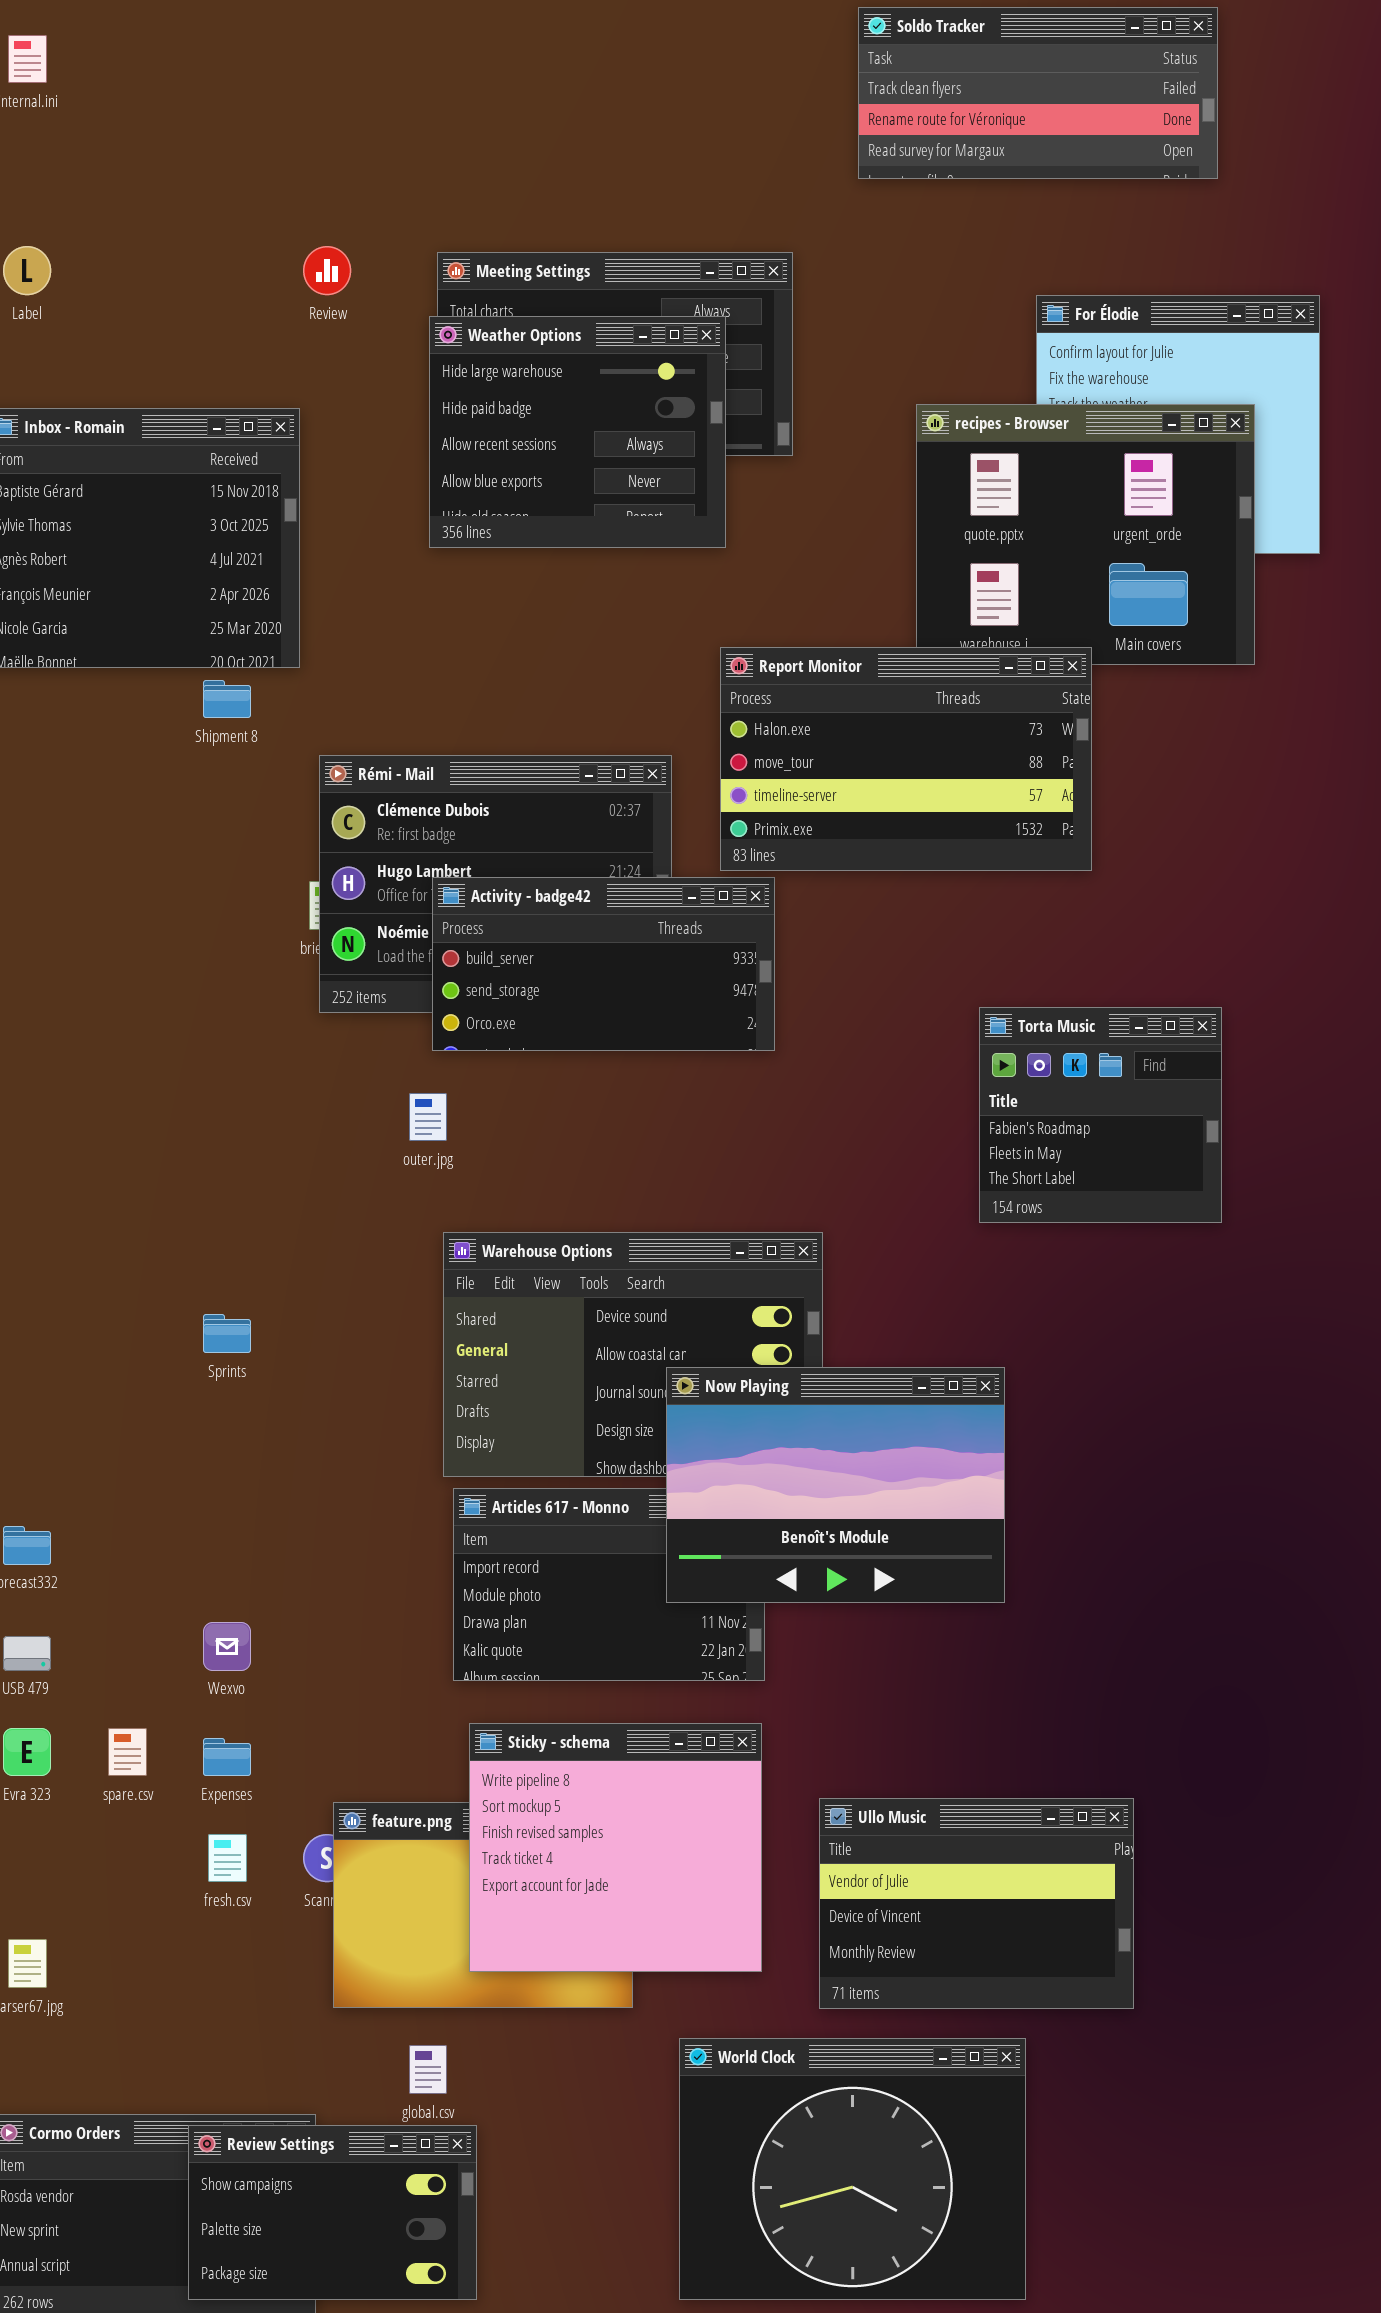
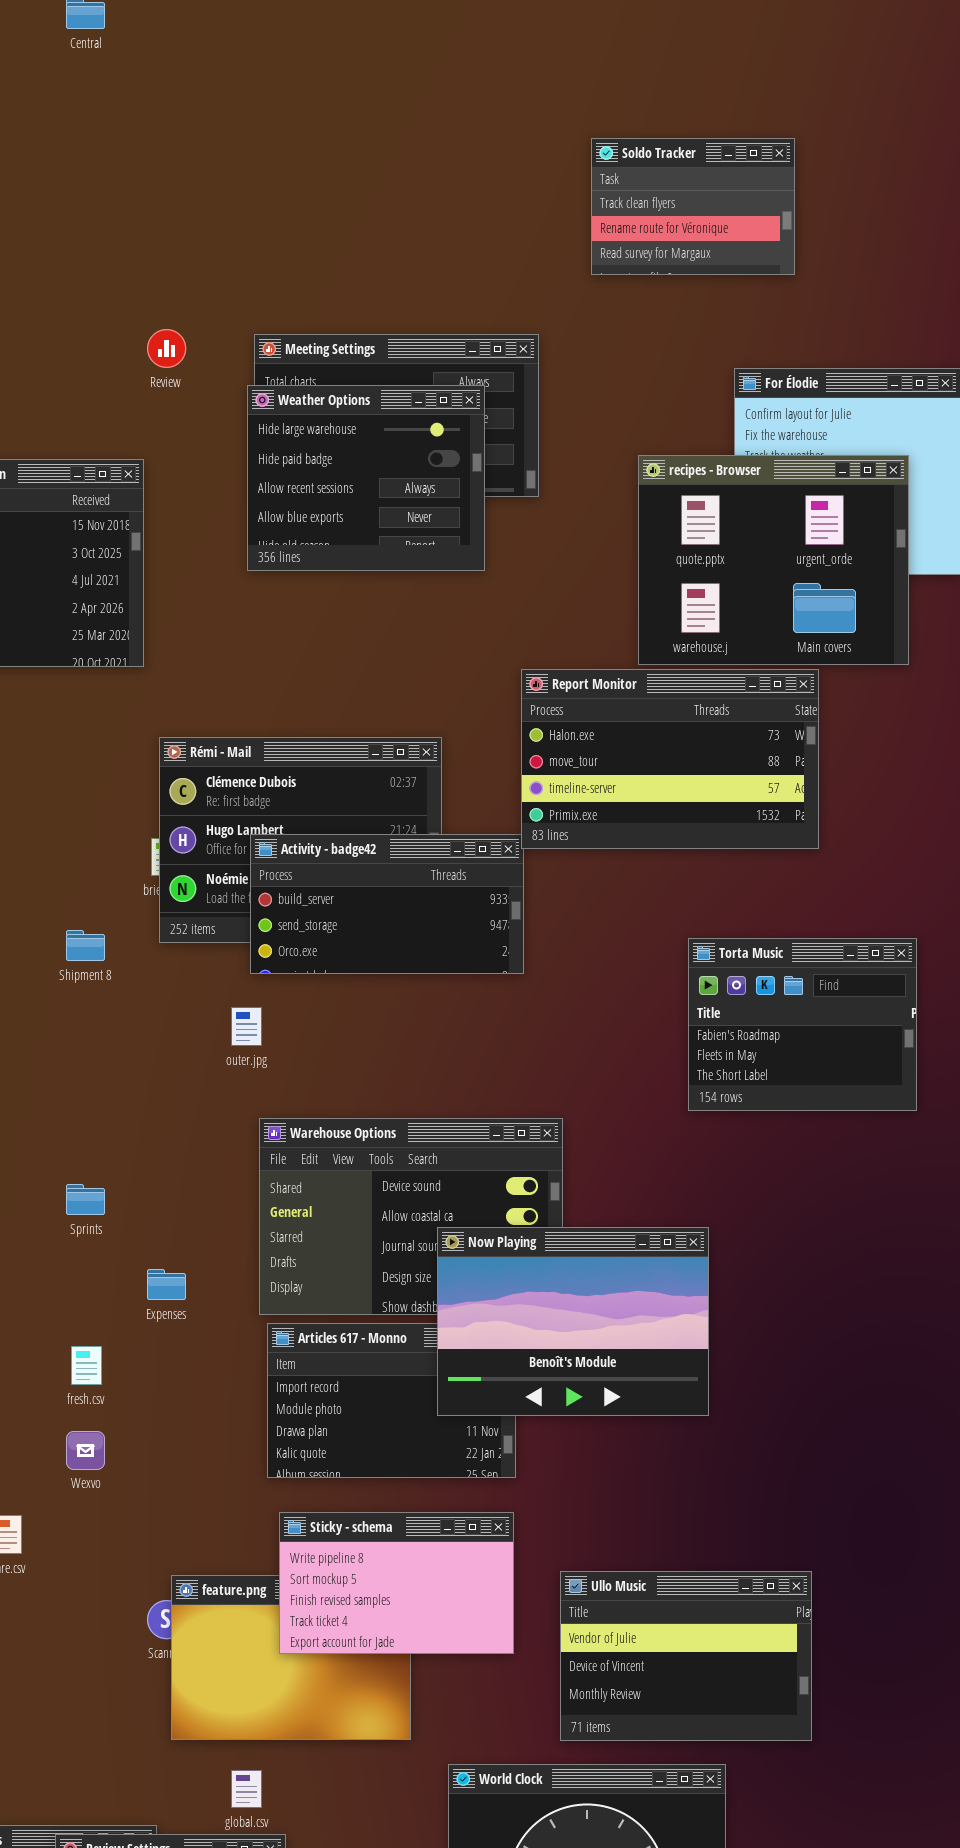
Soldo Tracker: [858,7,1218,179] -> [591,138,795,275], resized
Report Monitor: [720,647,1092,871] -> [521,669,819,849], moved
Shipment 8: [203,680,251,718] -> [66,930,105,961], moved
Torta Music: [979,1007,1222,1223] -> [688,938,917,1111], resized
Sticky - schema: [469,1723,762,1972] -> [279,1512,514,1654], resized
Expenses: [203,1738,251,1776] -> [147,1269,186,1300], moved
fresh.csv: [208,1834,247,1882] -> [71,1346,102,1385], moved

